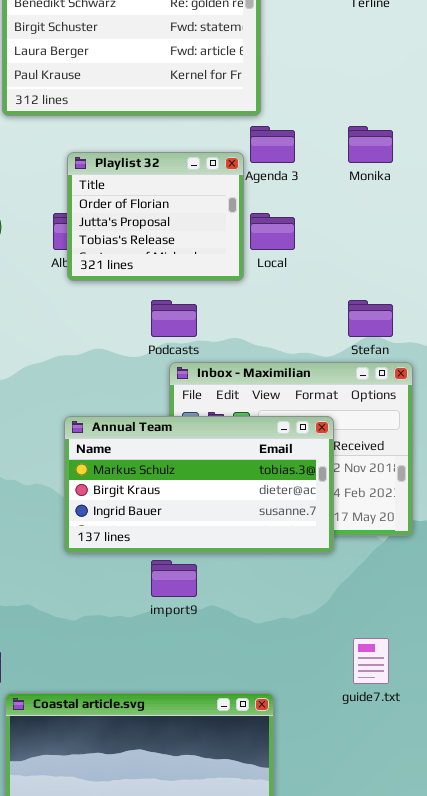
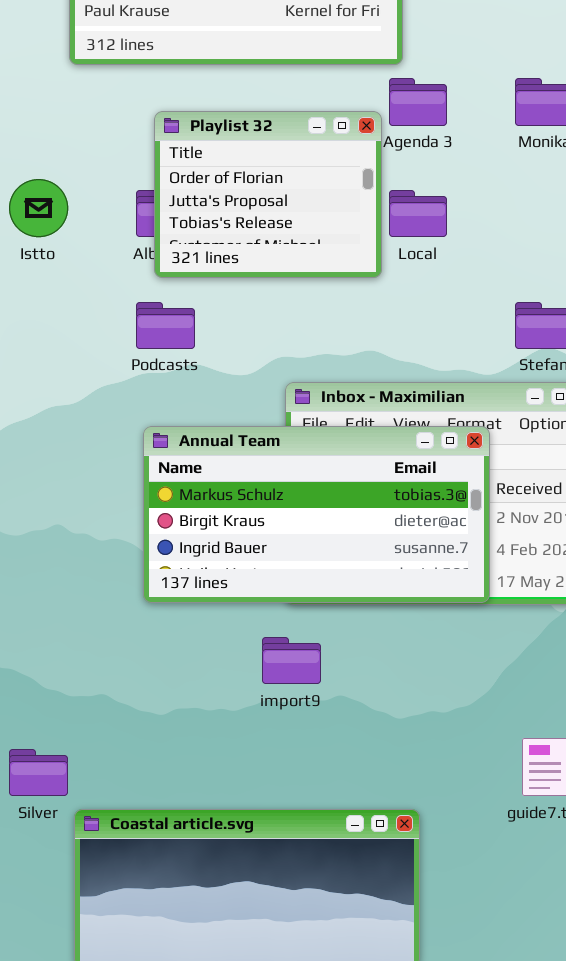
Podcasts: [151,300,197,337] -> [136,302,195,349], moved
Annual Team: [64,416,334,553] -> [143,426,490,603], moved

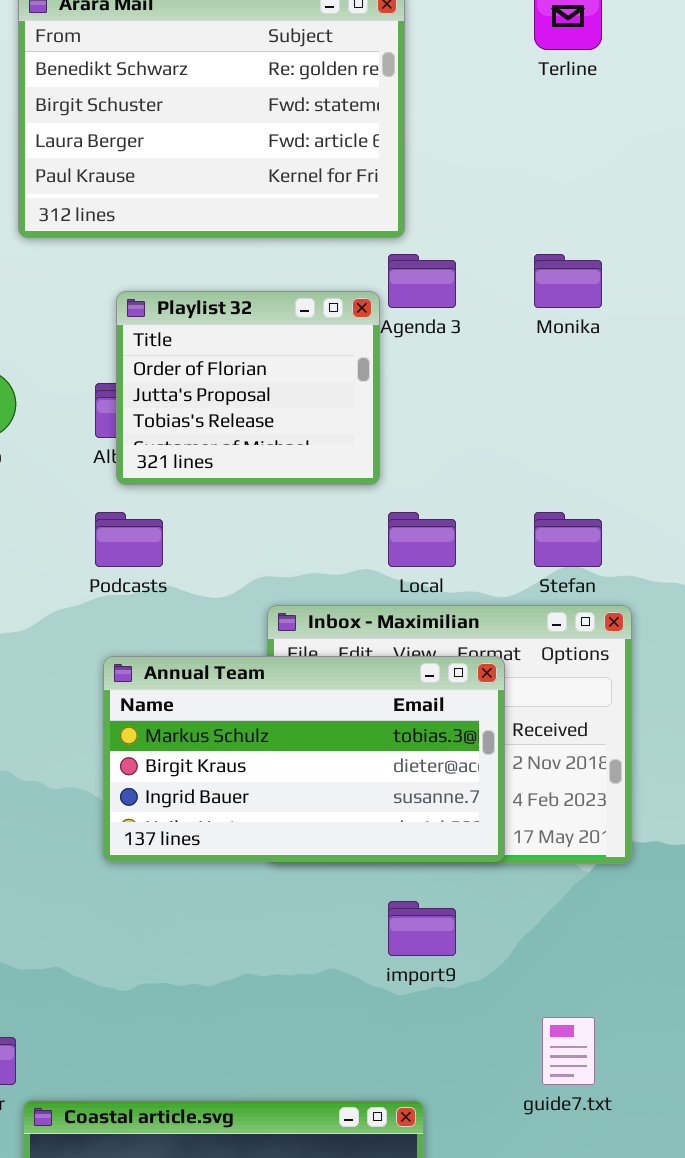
Local: [389,190,447,237] -> [388,512,456,567], moved
import9: [262,637,321,684] -> [388,901,456,956], moved

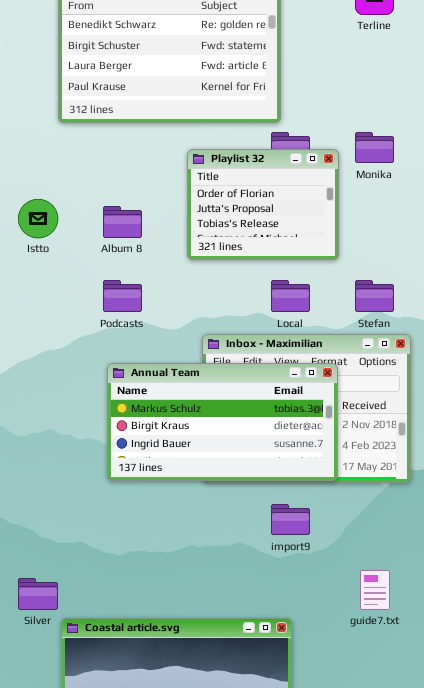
Playlist 32: [116,291,380,485] -> [187,149,339,260], moved

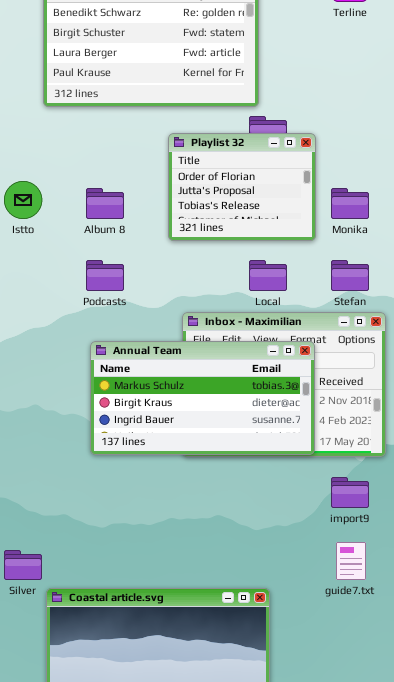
Monika: [355,132,394,163] -> [331,188,369,219], moved
import9: [271,504,310,535] -> [331,477,369,508], moved

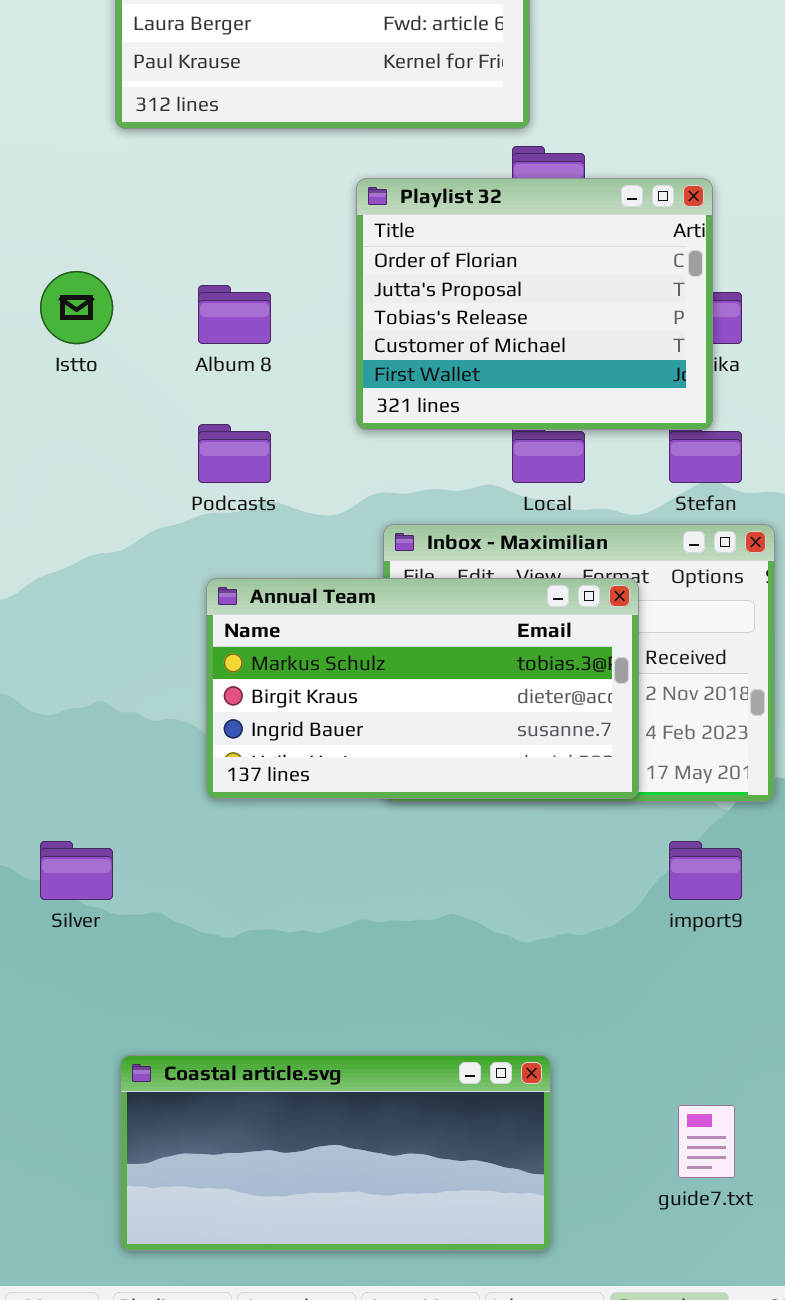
Playlist 32: [168,133,316,241] -> [356,178,713,430], resized
guide7.txt: [336,542,366,580] -> [678,1105,735,1178], moved
Silver: [4,550,42,580] -> [40,841,113,900], moved

